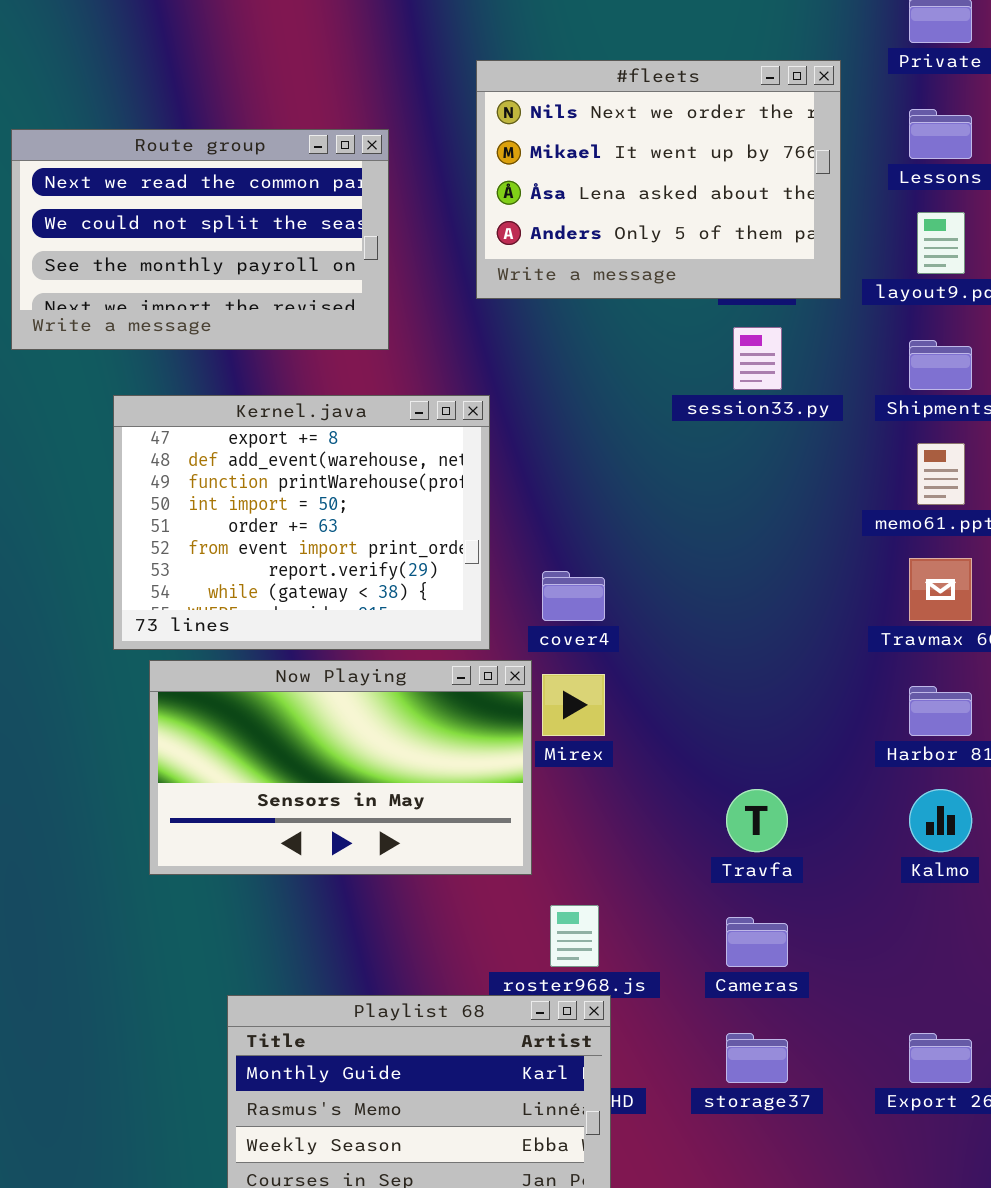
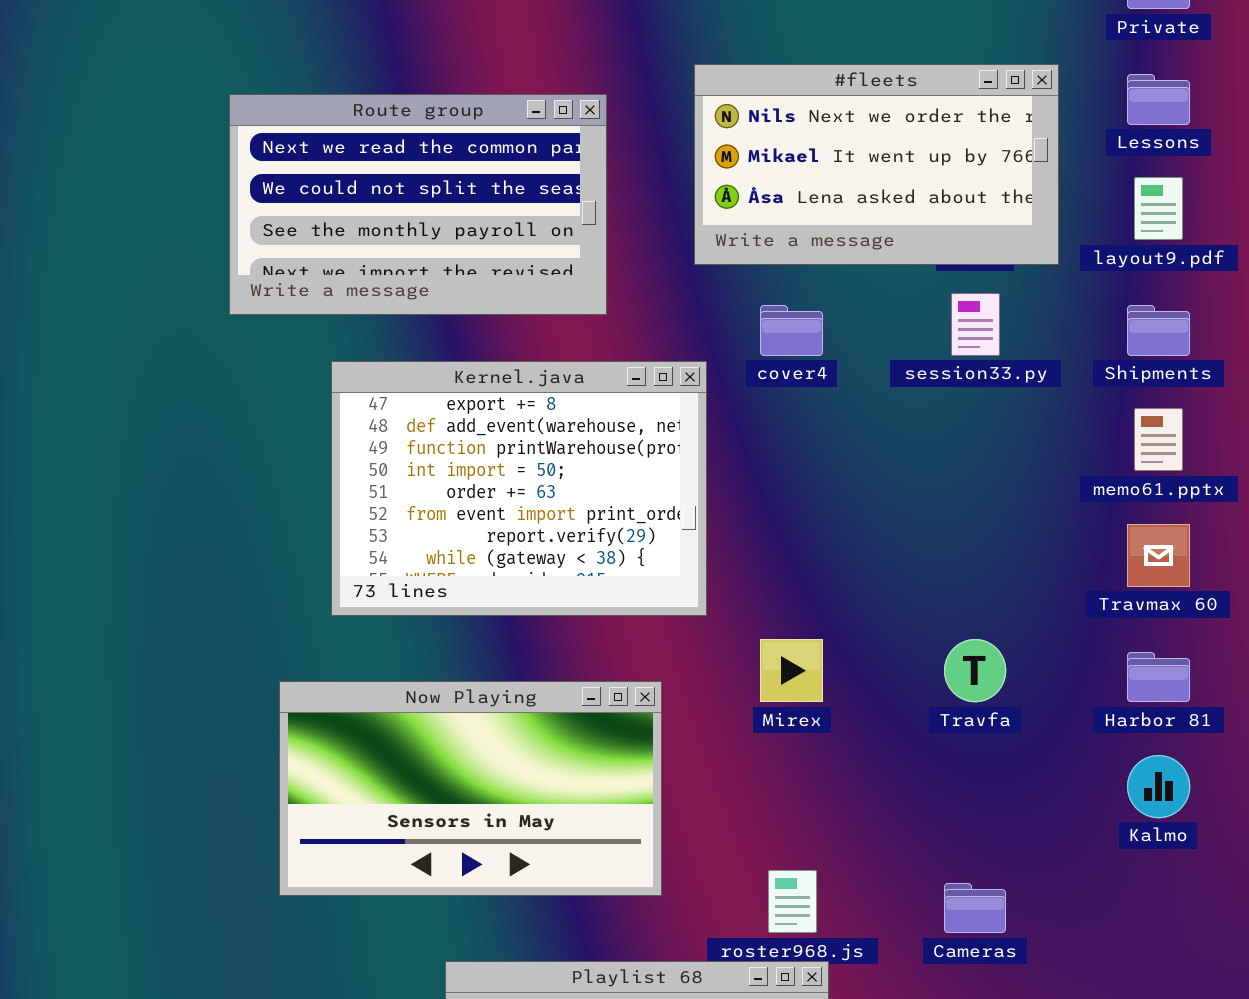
#fleets: [476,60,841,299] -> [694,64,1059,265], resized
cover4: [542,571,605,621] -> [760,305,823,356], moved
Now Playing: [149,660,532,875] -> [279,681,662,896], moved
Travfa: [726,789,788,852] -> [944,639,1006,702], moved

